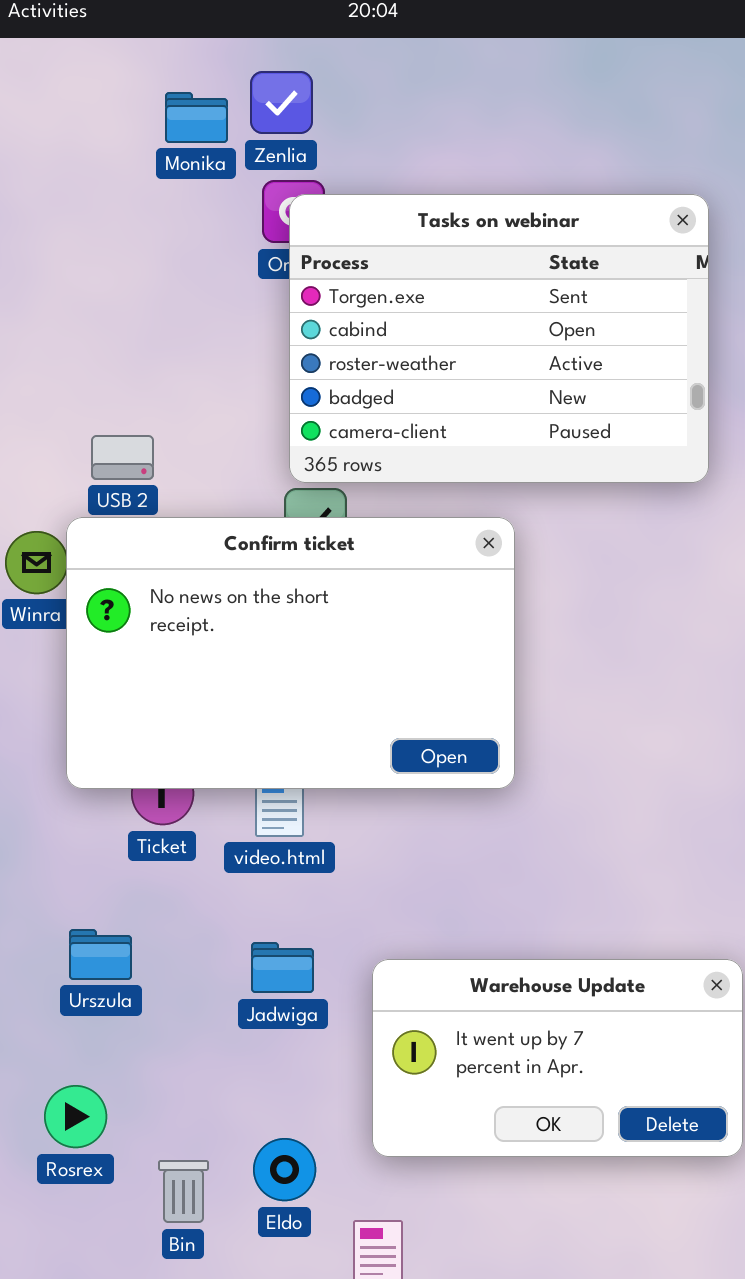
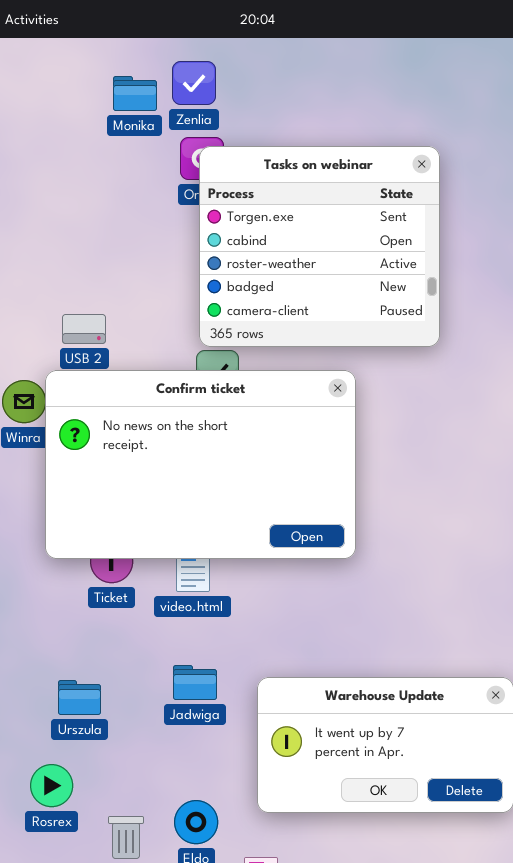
Tasks on webinar: [289,194,709,483] -> [199,146,440,347], resized
Urszula: [69,929,132,980] -> [58,680,101,715], moved

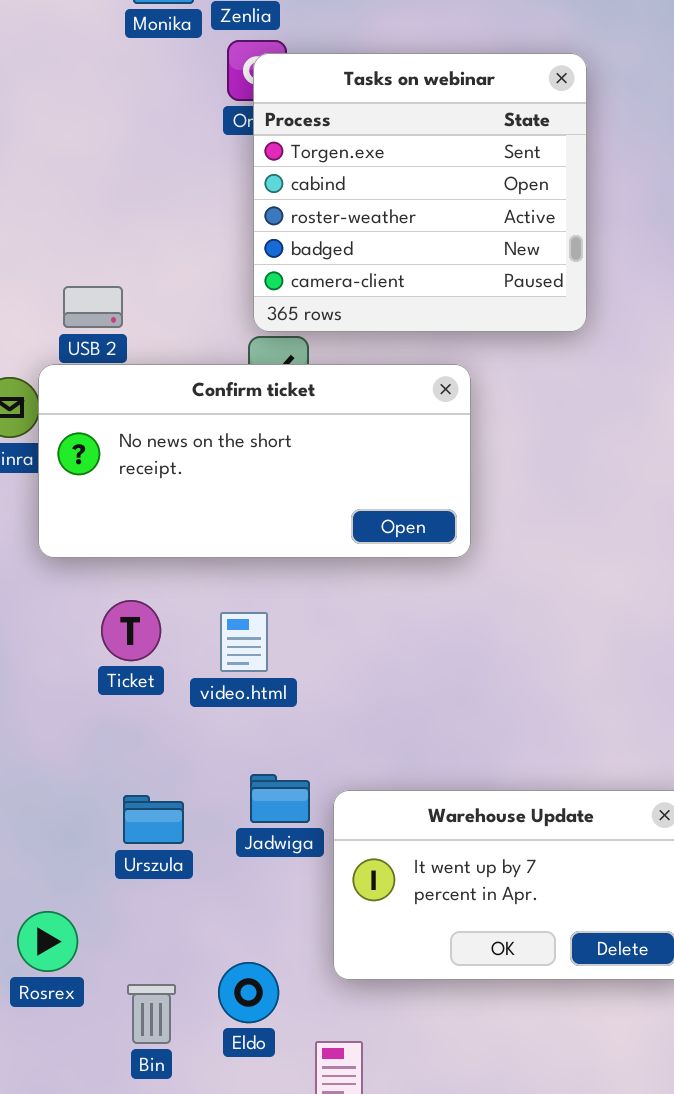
Confirm ticket: [45,370,356,559] -> [38,364,471,558], resized
Jadwiga: [173,665,217,700] -> [250,774,310,823], moved
Urszula: [58,680,101,715] -> [123,795,184,844], moved

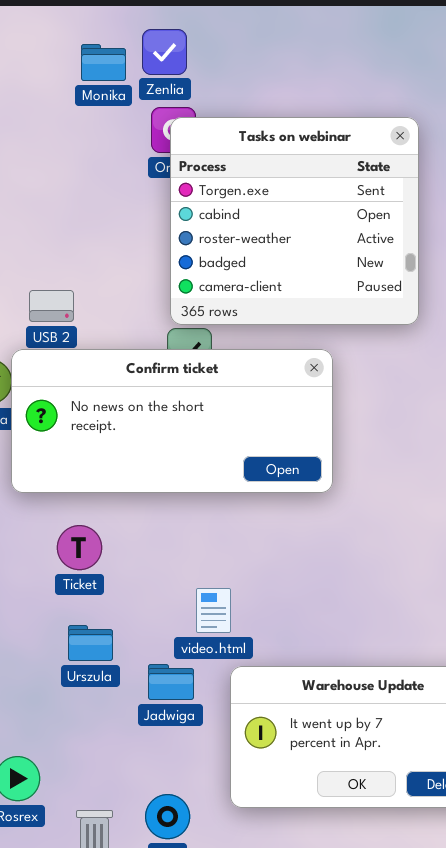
video.html: [220,612,268,672] -> [196,588,231,633], moved
Jadwiga: [250,774,310,823] -> [148,664,194,700], moved
Urszula: [123,795,184,844] -> [68,625,113,661], moved

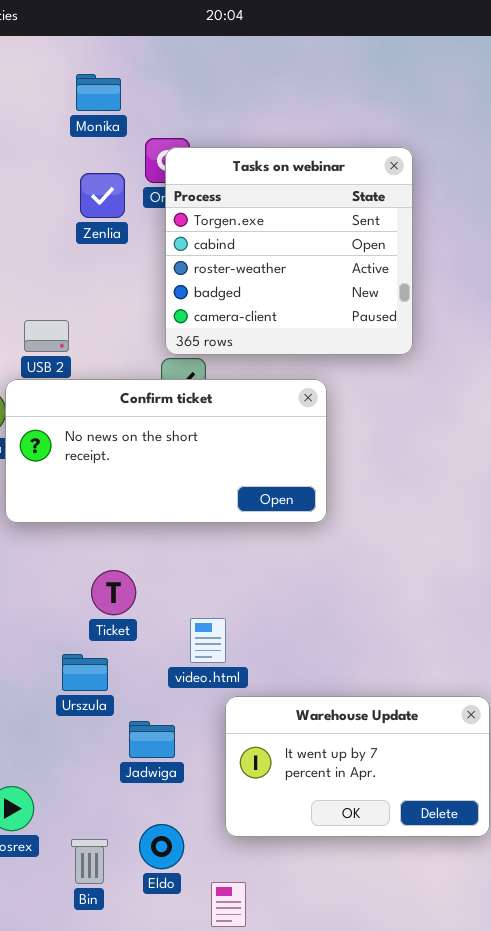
Zenlia: [142,29,187,75] -> [80,173,125,218], moved
Ticket: [57,525,102,570] -> [91,570,136,615], moved
Jadwiga: [148,664,194,700] -> [129,721,175,758], moved

